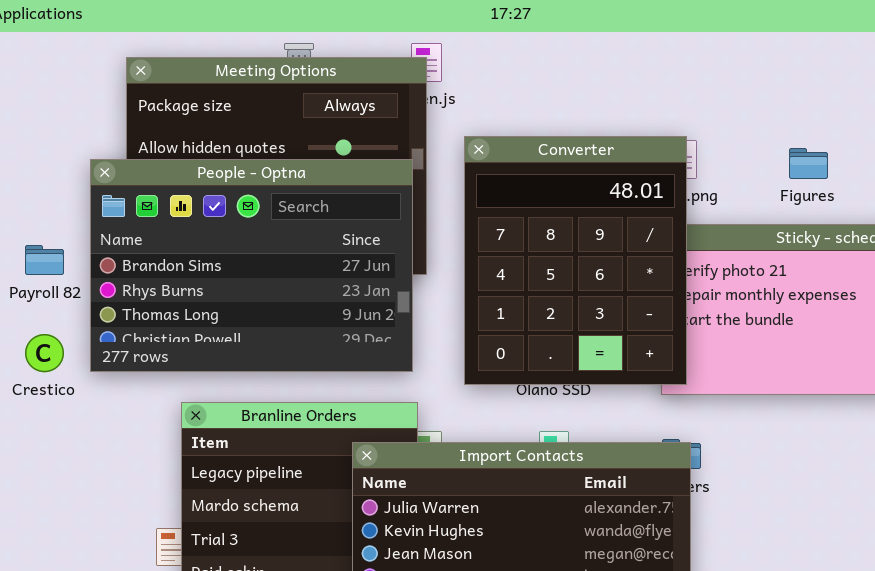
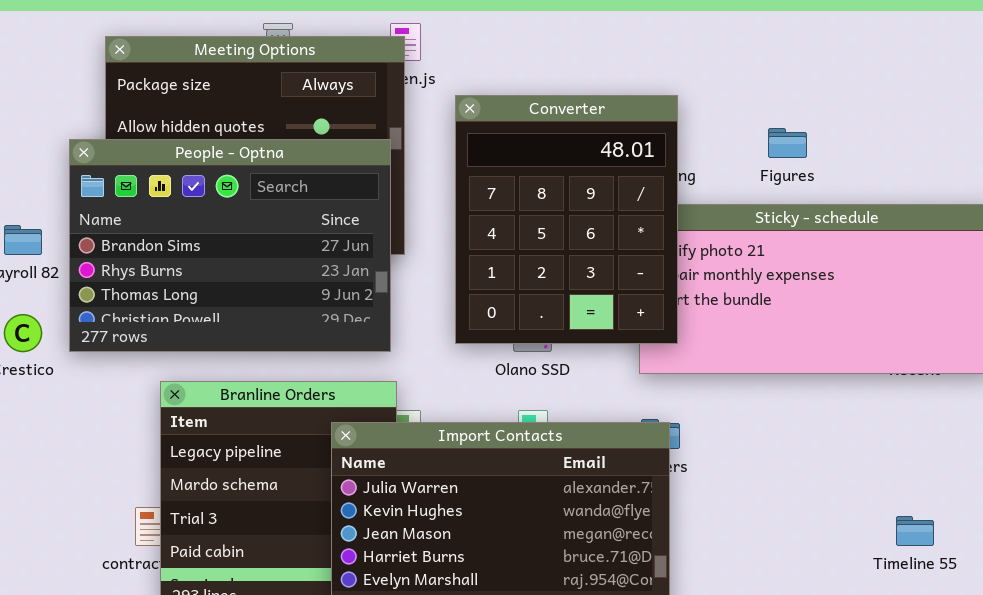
Converter: [464,136,687,385] -> [455,95,678,344], moved

